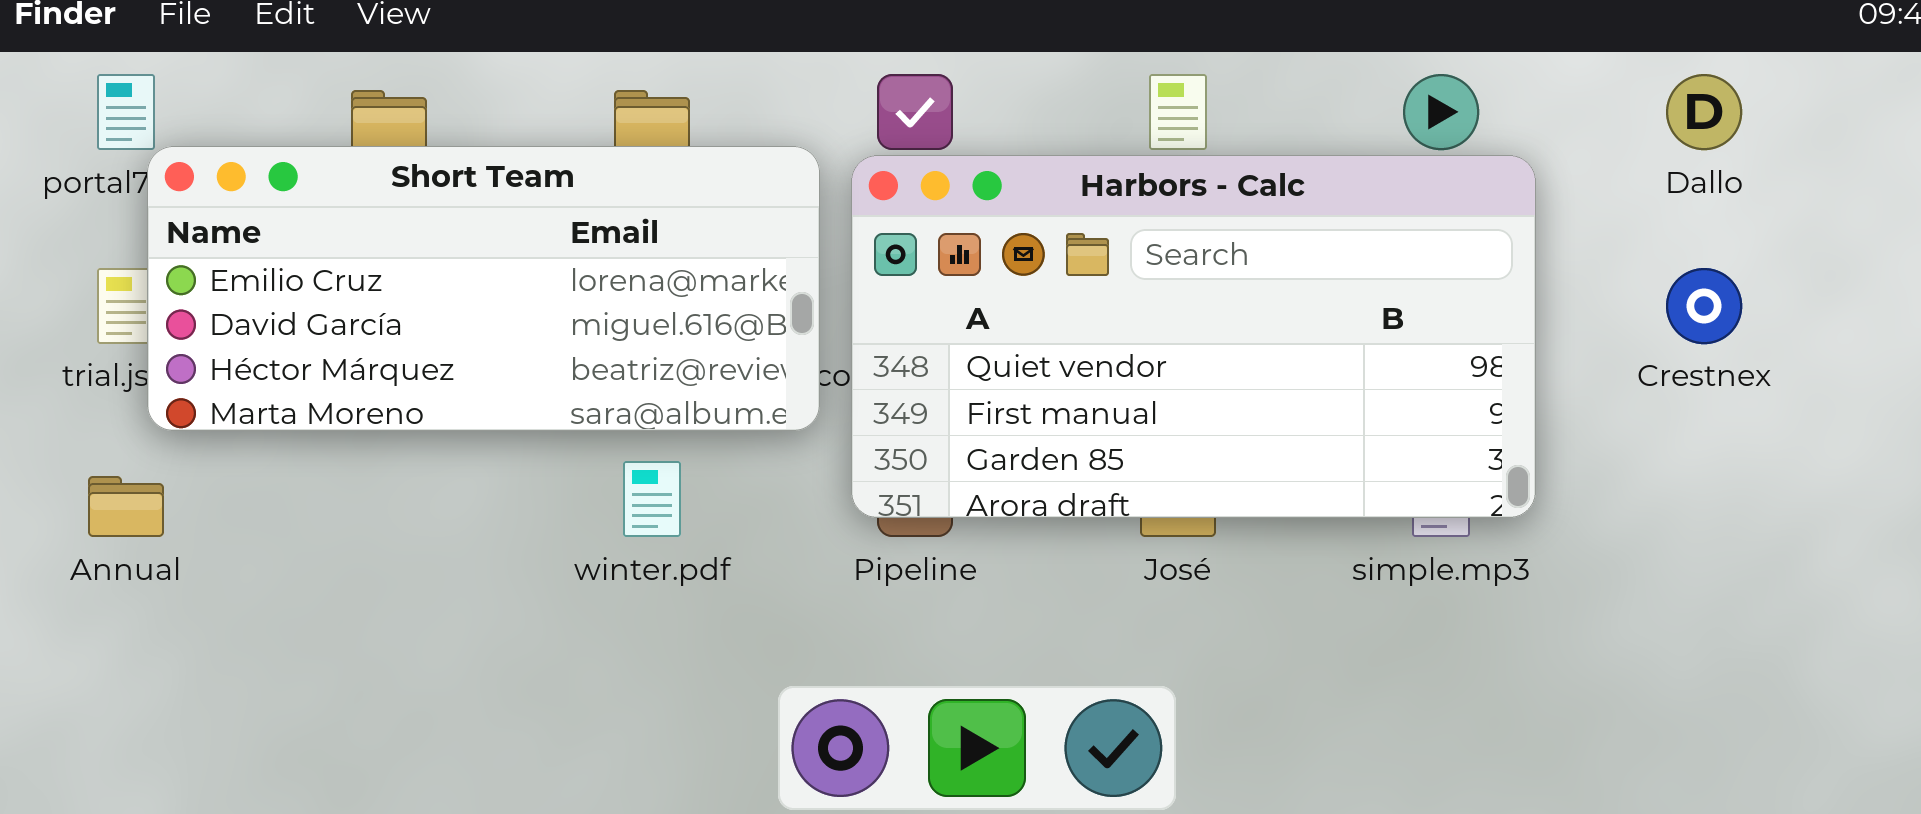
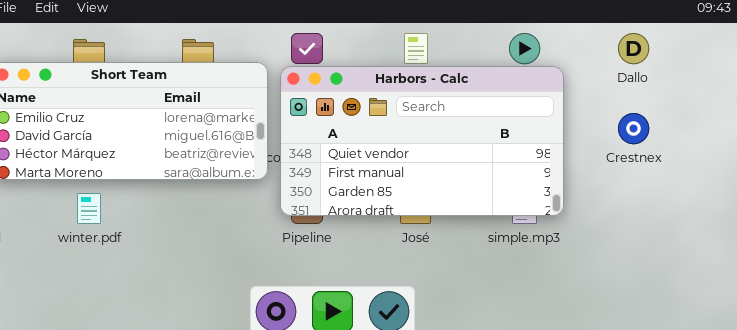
winter.pdf: [623,461,681,537] -> [77,193,101,224], moved

